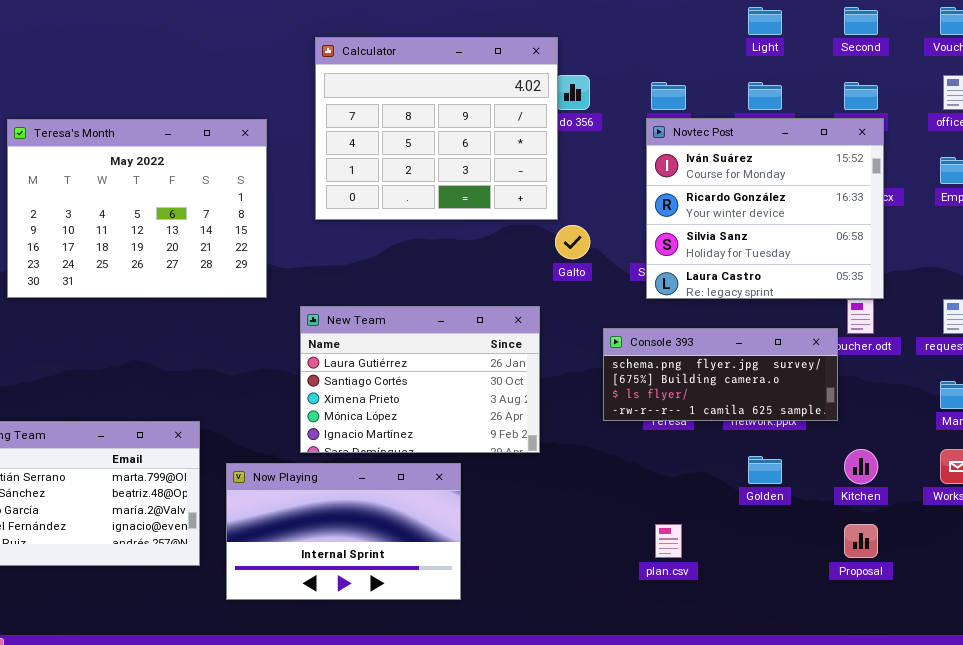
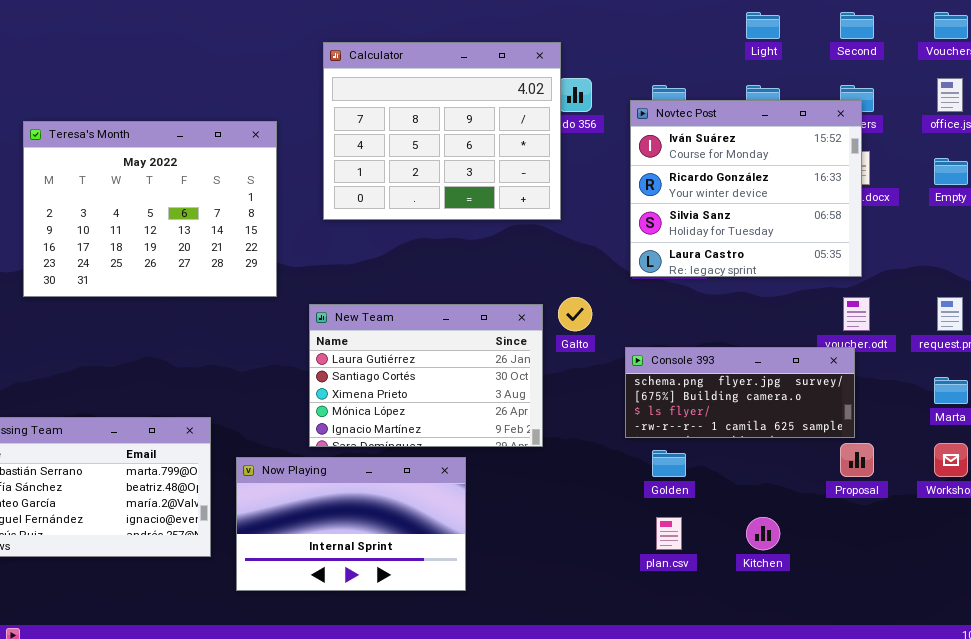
Novtec Post: [646,118,884,299] -> [630,100,862,277], moved
Galto: [555,225,590,259] -> [558,297,592,331], moved
Console 393: [603,328,838,421] -> [625,347,855,438], moved
Kitchen: [844,449,878,484] -> [746,517,780,550], moved
Golden: [748,456,782,484] -> [652,450,686,477], moved
Proposal: [844,524,878,558] -> [840,443,874,477], moved

